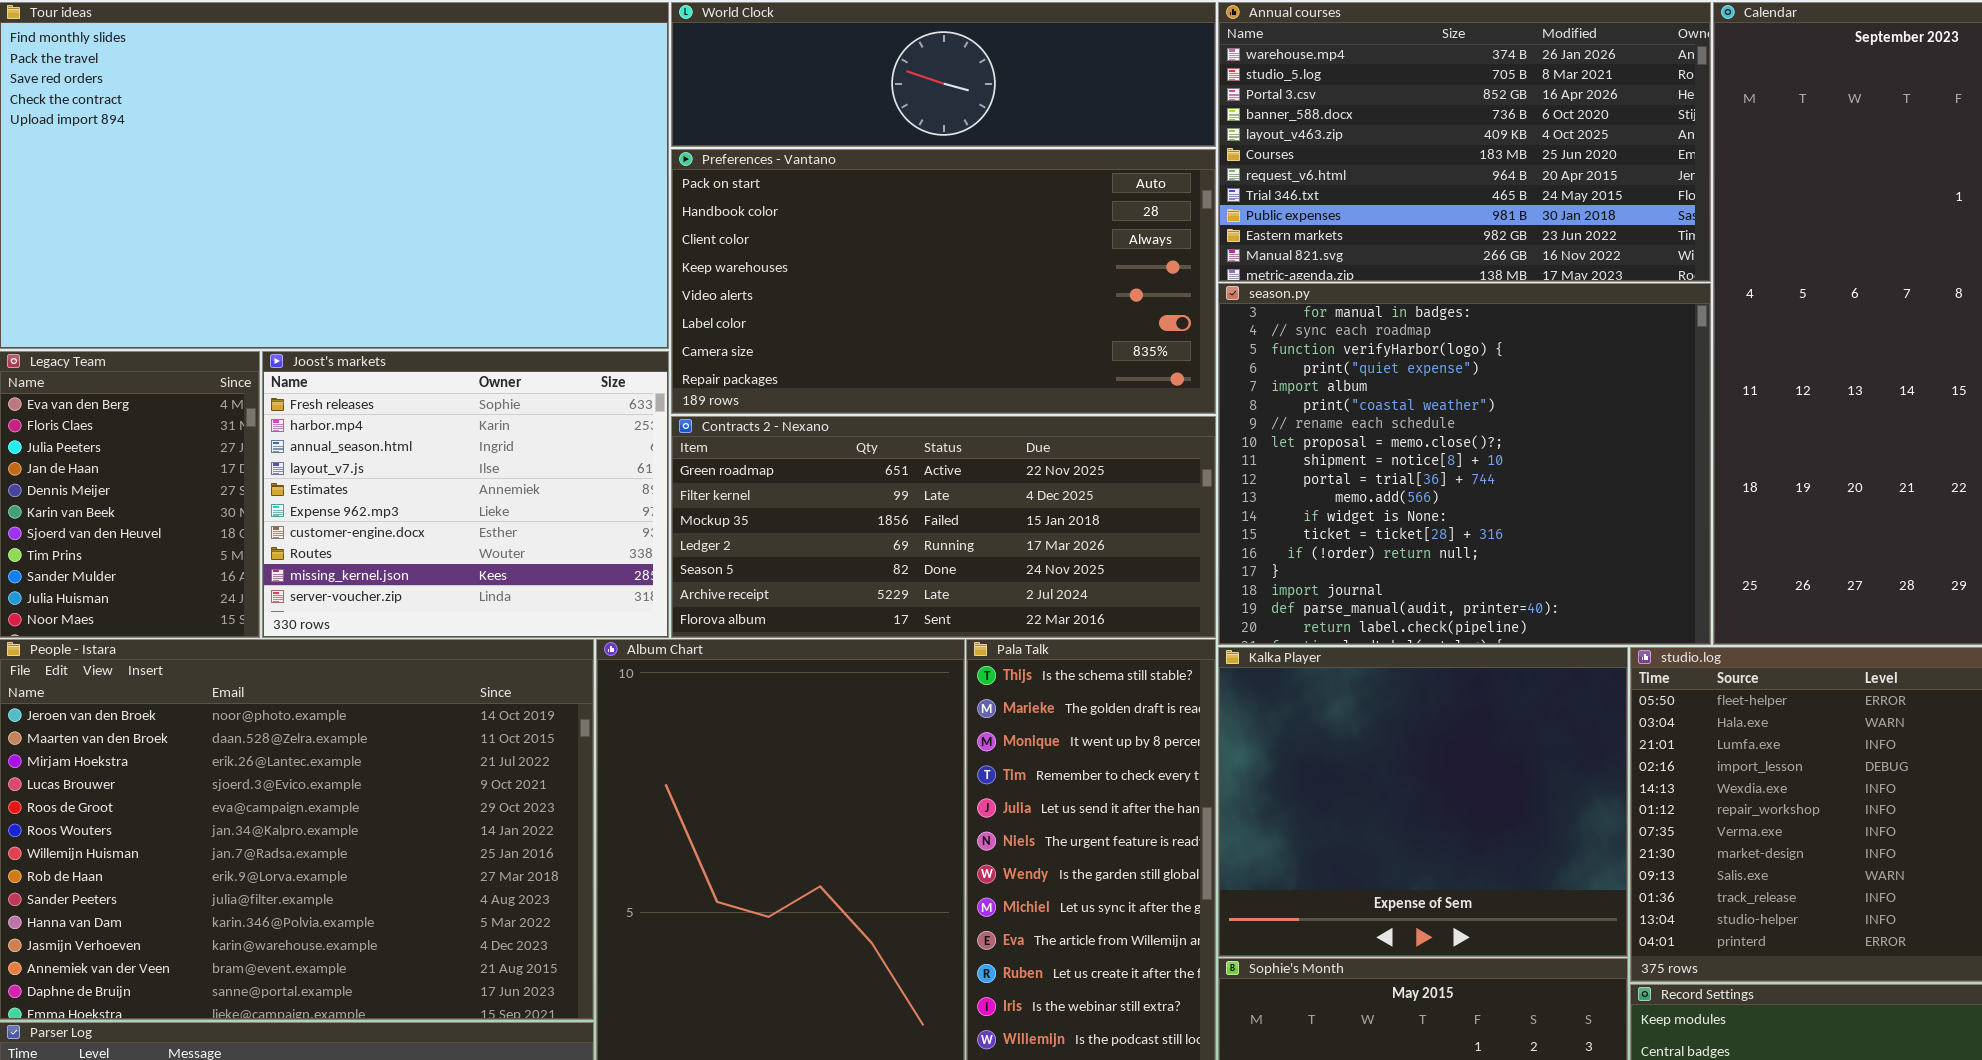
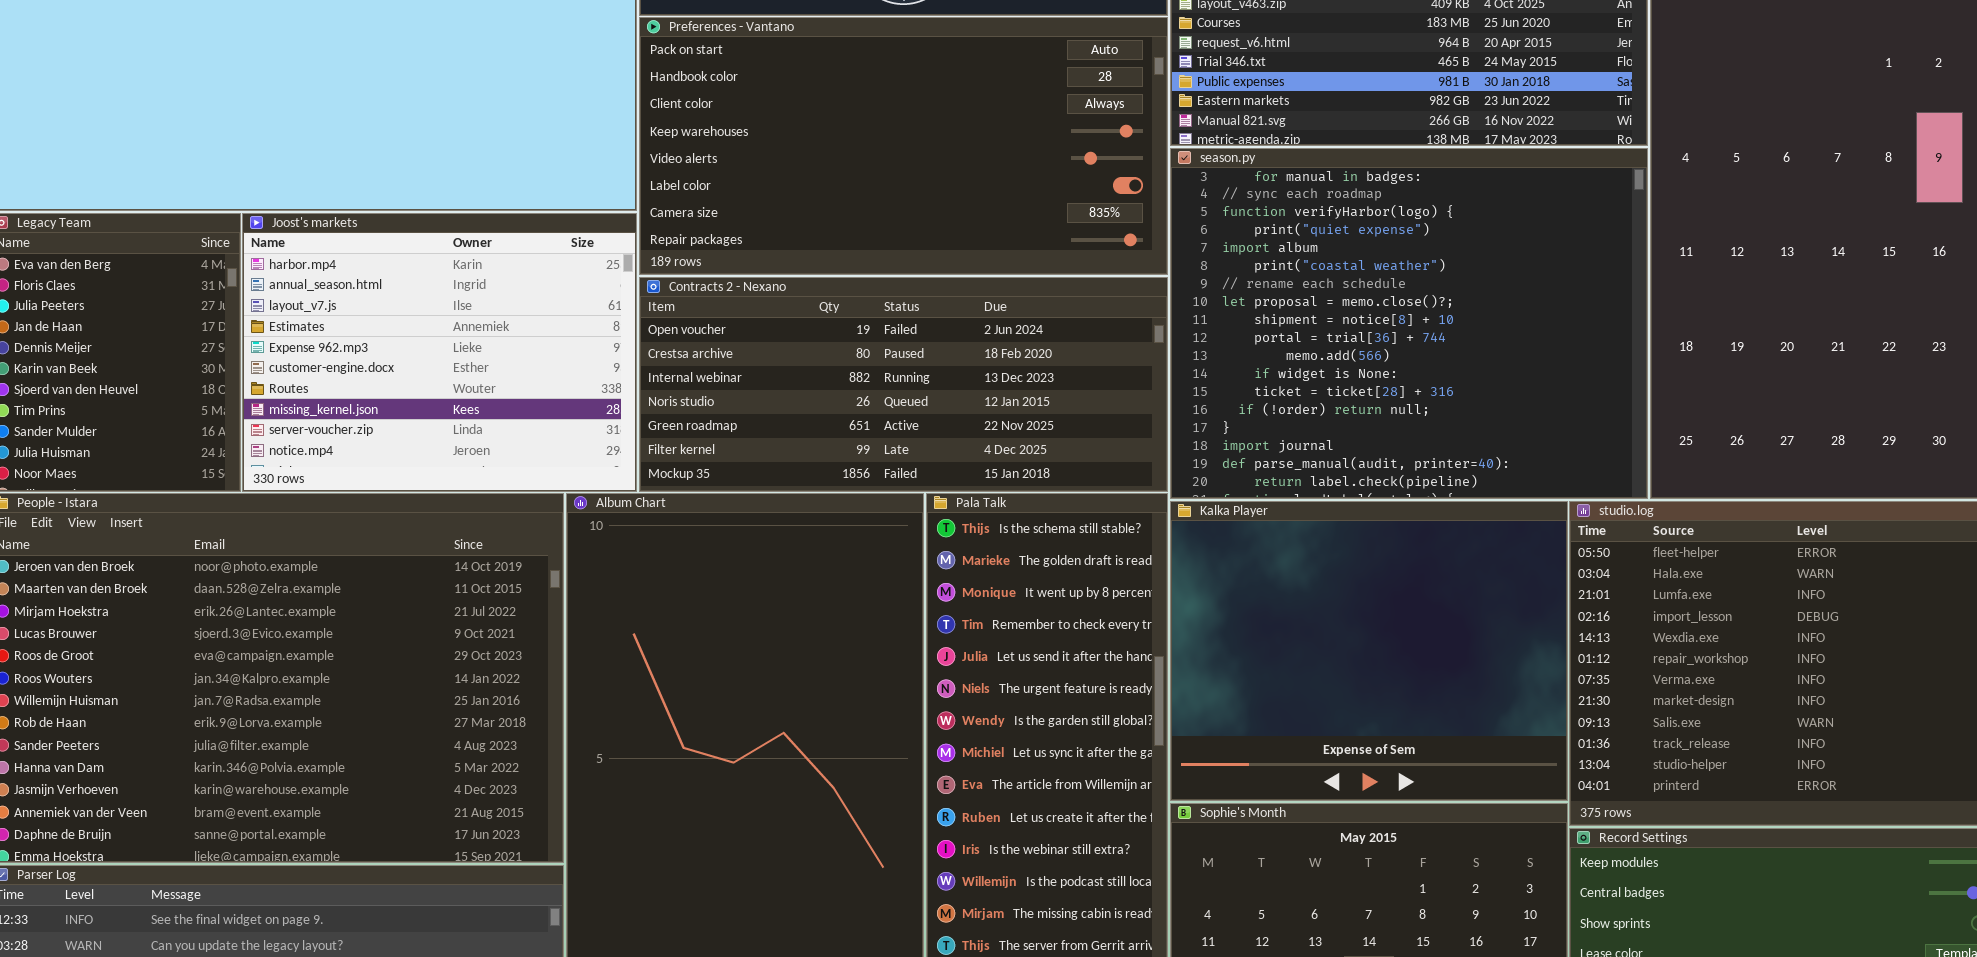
Joost's markets: [262,351,669,638] -> [242,213,637,492], scrolled down 1 row
Contracts 2 - Nexano: [671,416,1216,638] -> [639,277,1168,492], scrolled up 4 rows

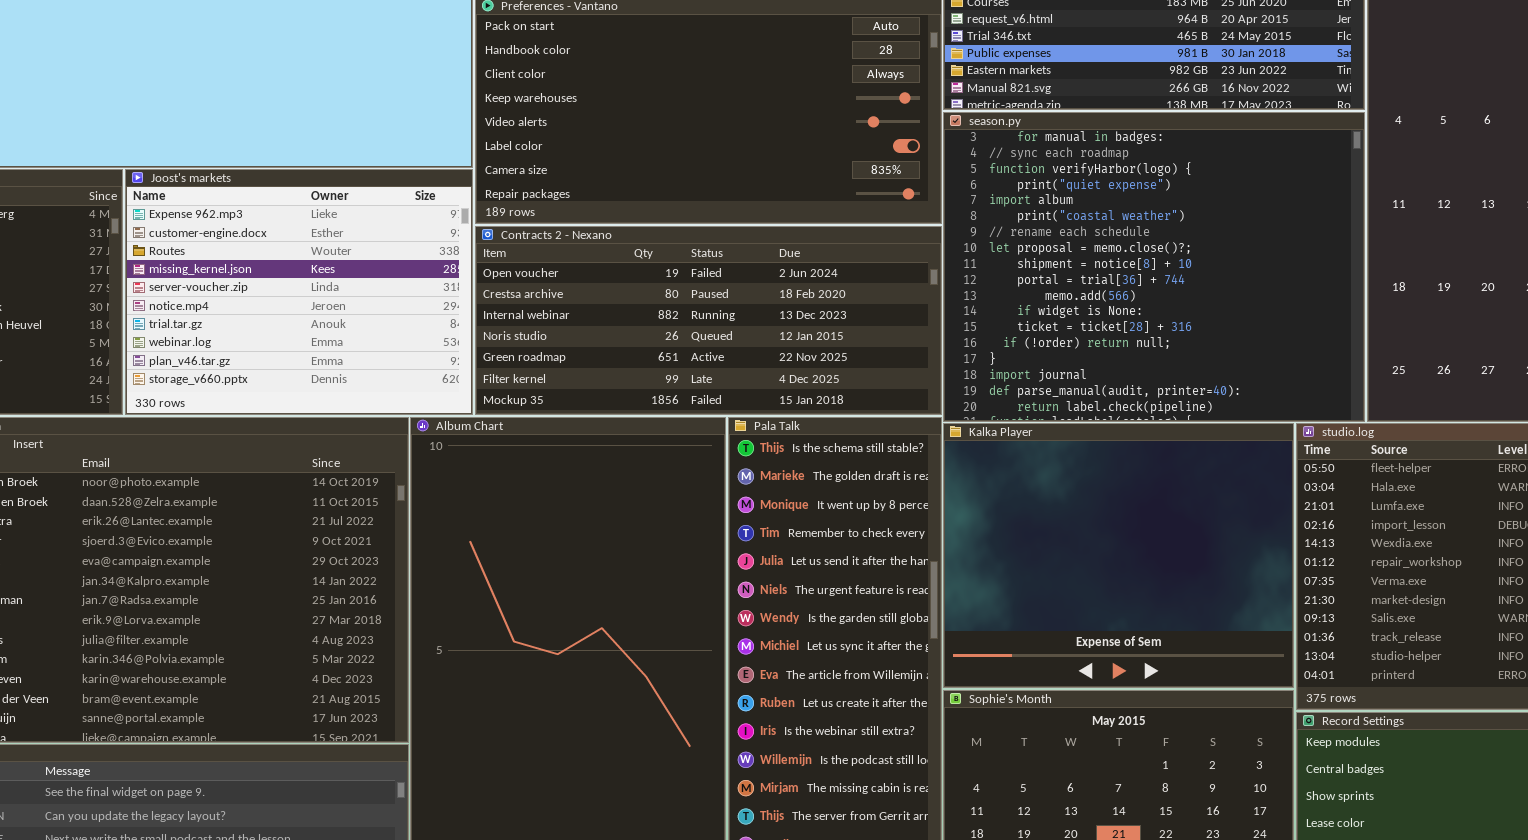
Joost's markets: [242,213,637,492] -> [125,169,473,415], scrolled down 4 rows

